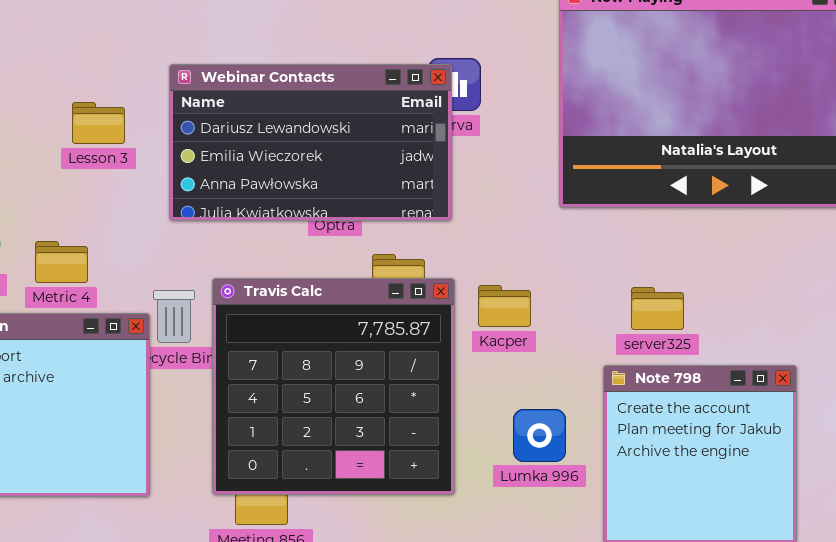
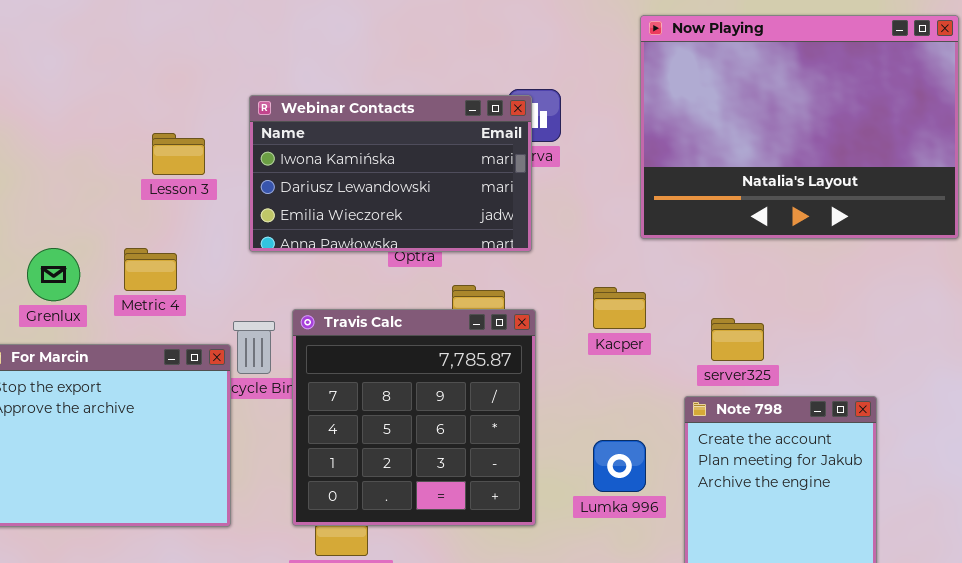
Webinar Contacts: [169,64,452,221] -> [249,95,532,252], scrolled up 1 row
Metric 4: [35,241,88,283] -> [124,248,177,291], moved
Kacper: [478,285,531,327] -> [593,287,646,329], moved

